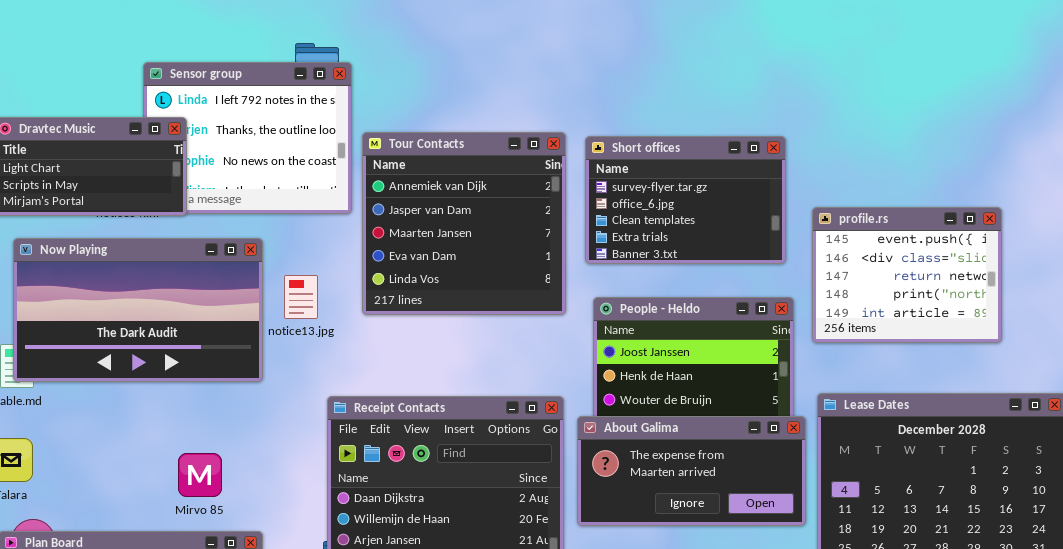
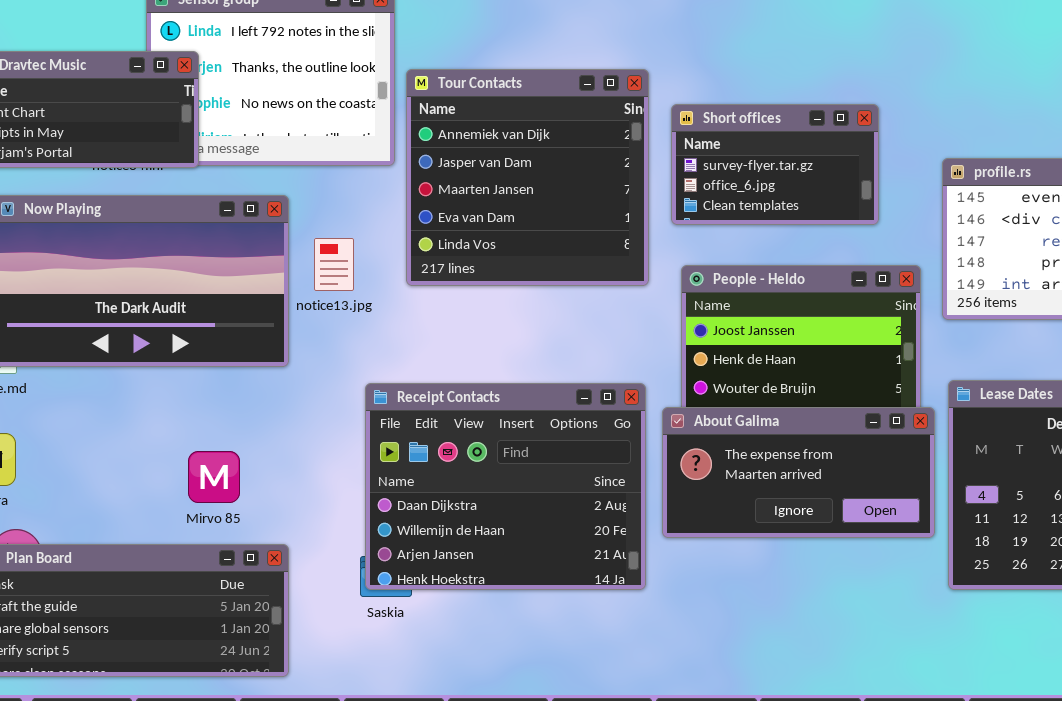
Short offices: [585,136,786,264] -> [671,104,879,225], resized

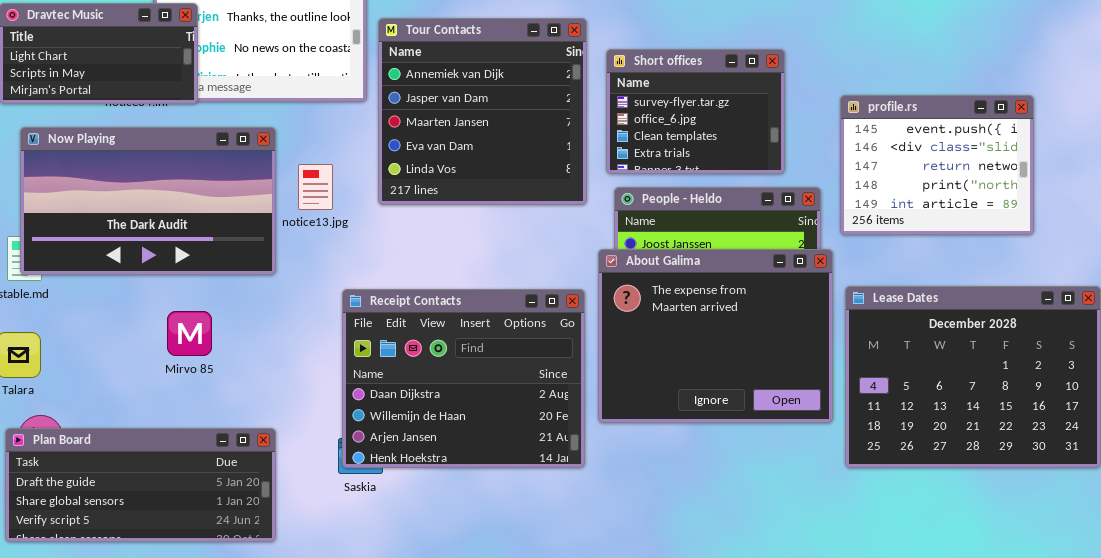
Short offices: [671,104,879,225] -> [606,49,785,174], resized
About Galima: [662,407,935,538] -> [598,249,833,423], resized
Mirvo 85: [188,451,240,503] -> [167,311,212,356], moved

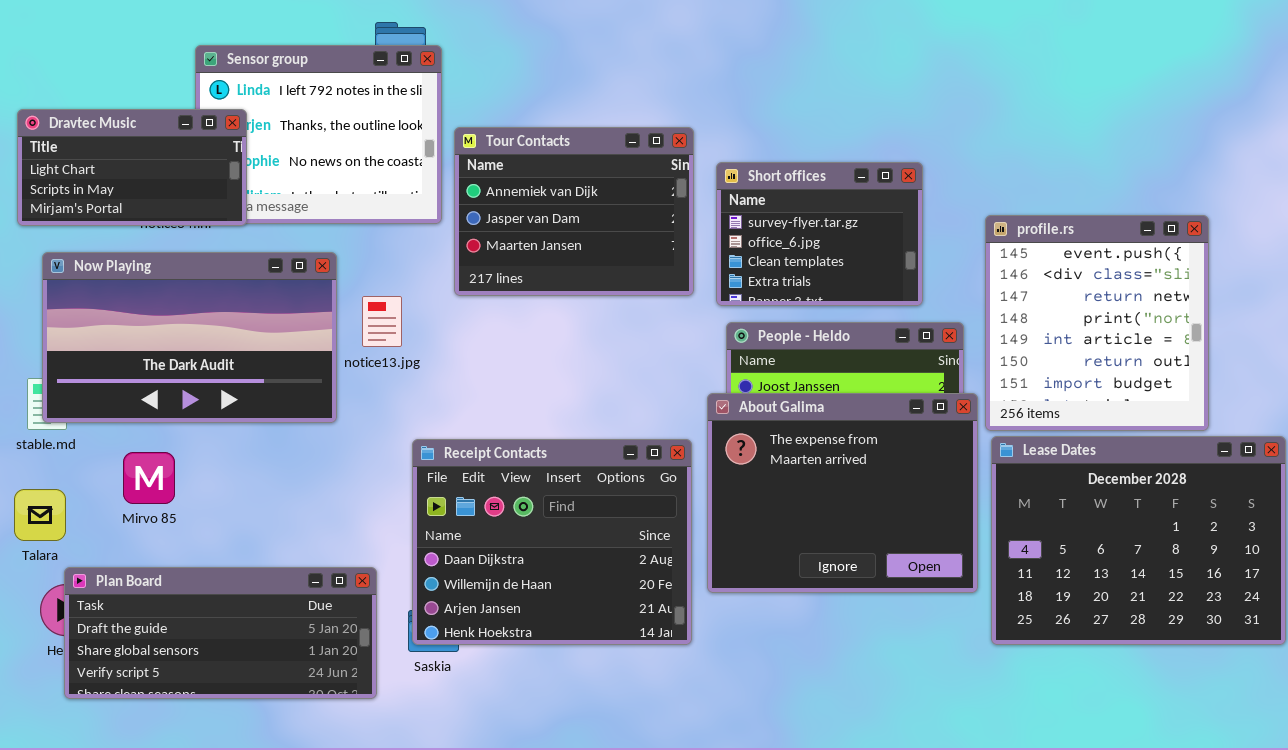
Tour Contacts: [378,18,587,205] -> [454,127,694,296], resized
profile.rs: [840,95,1034,235] -> [985,215,1209,431], resized
Mirvo 85: [167,311,212,356] -> [123,452,175,504], moved
Plan Board: [5,428,276,542] -> [64,567,377,699], moved

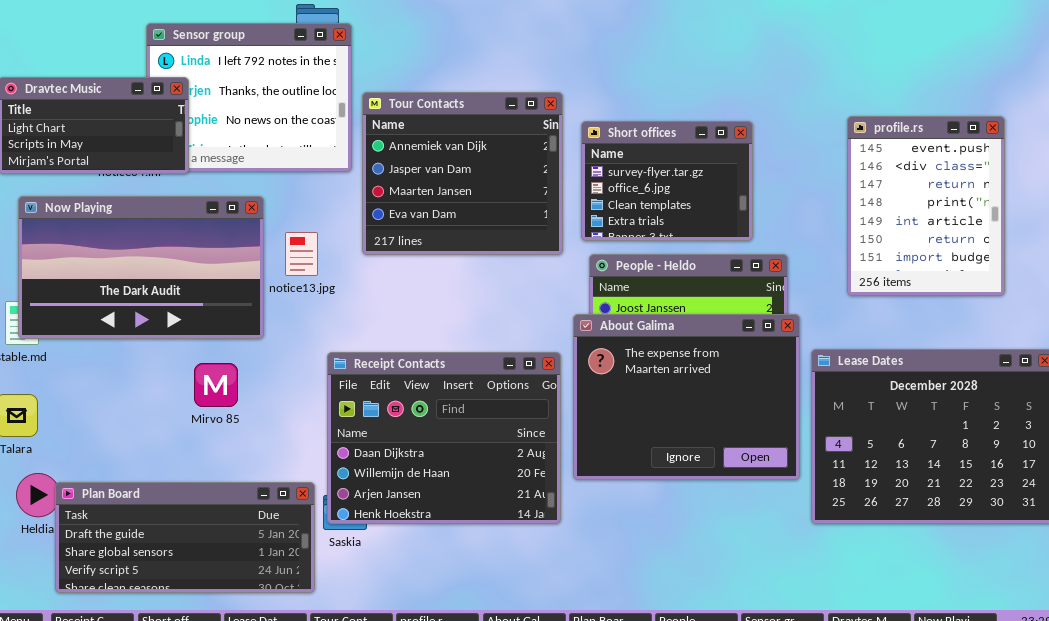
Tour Contacts: [454,127,694,296] -> [362,92,563,255], resized
profile.rs: [985,215,1209,431] -> [847,116,1005,296], moved, resized
Mirvo 85: [123,452,175,504] -> [194,363,238,407], moved
Plan Board: [64,567,377,699] -> [55,482,315,593], moved

